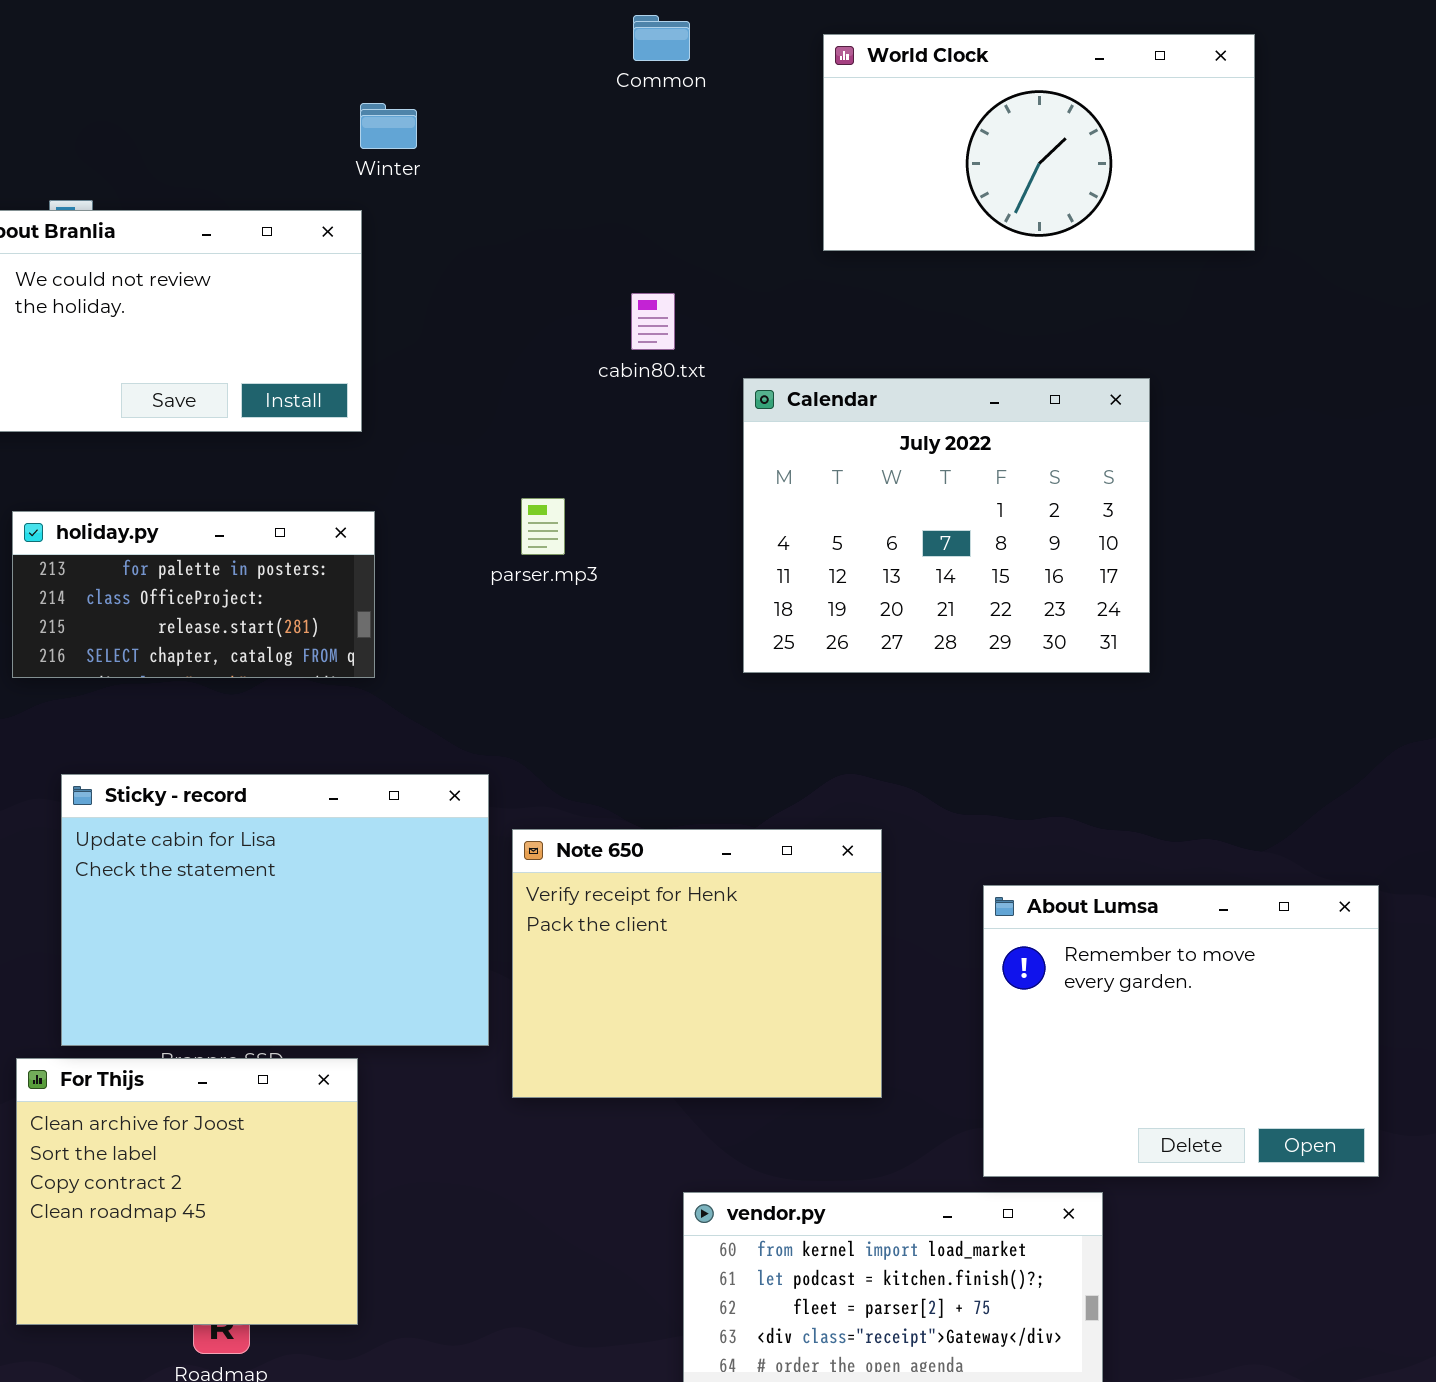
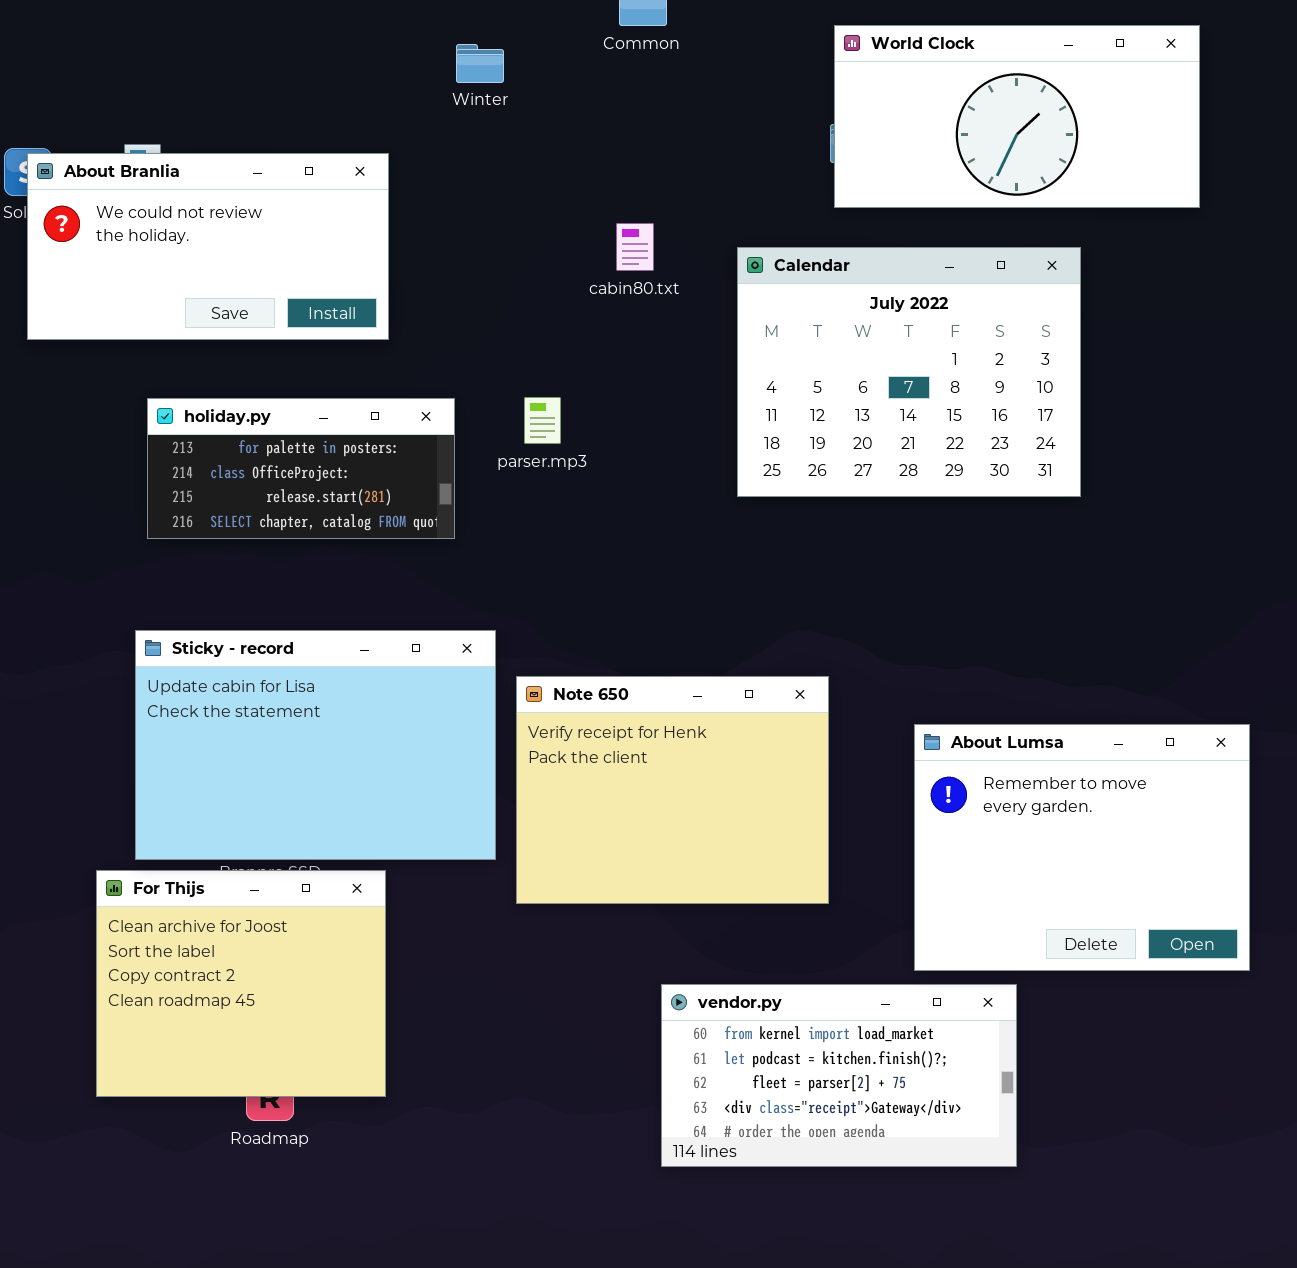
World Clock: [823,34,1255,251] -> [834,25,1200,208], moved
Winter: [360,103,417,149] -> [456,44,504,83], moved
Calendar: [743,378,1150,673] -> [737,247,1081,497], moved
holiday.py: [12,511,375,678] -> [147,398,455,539], moved

